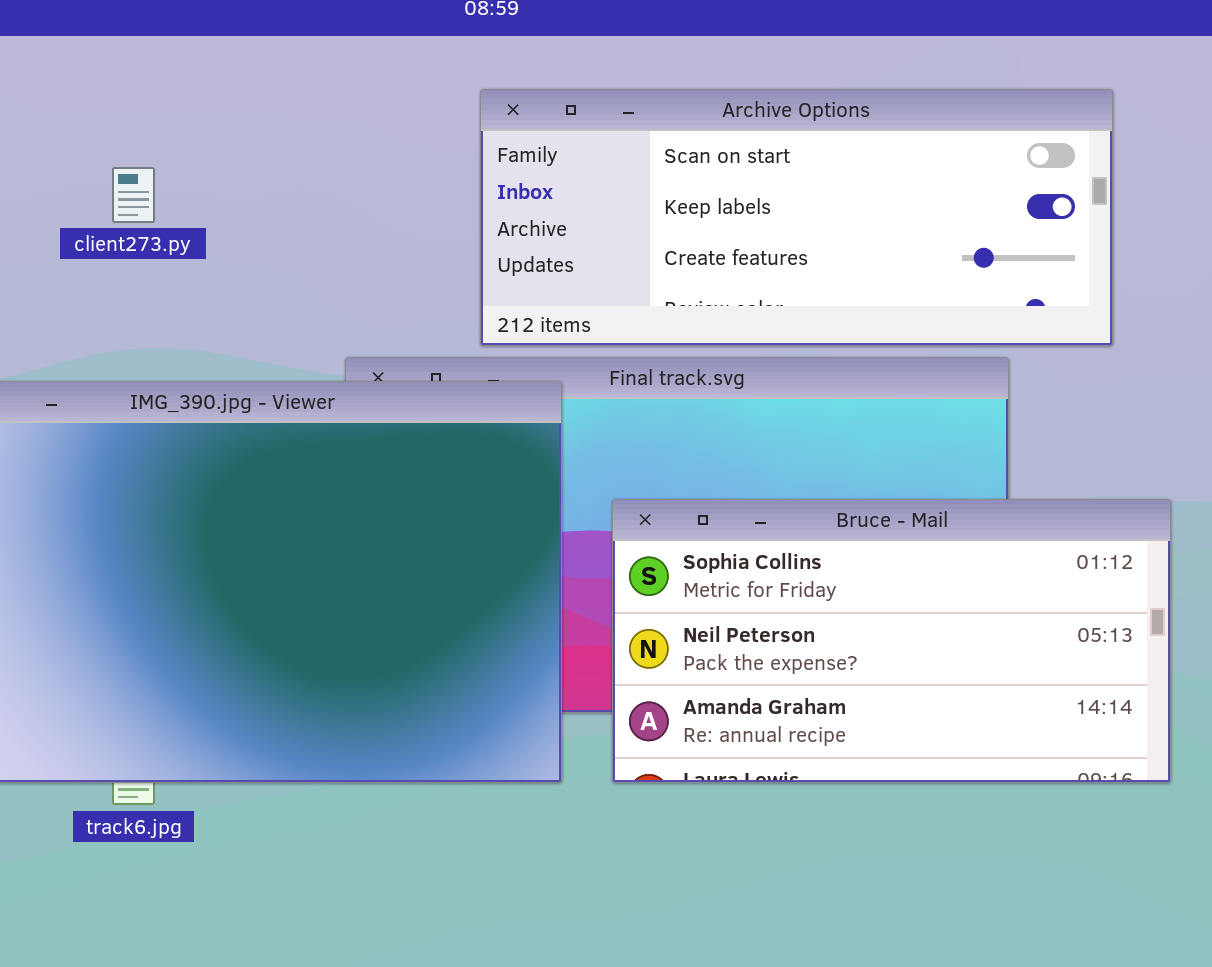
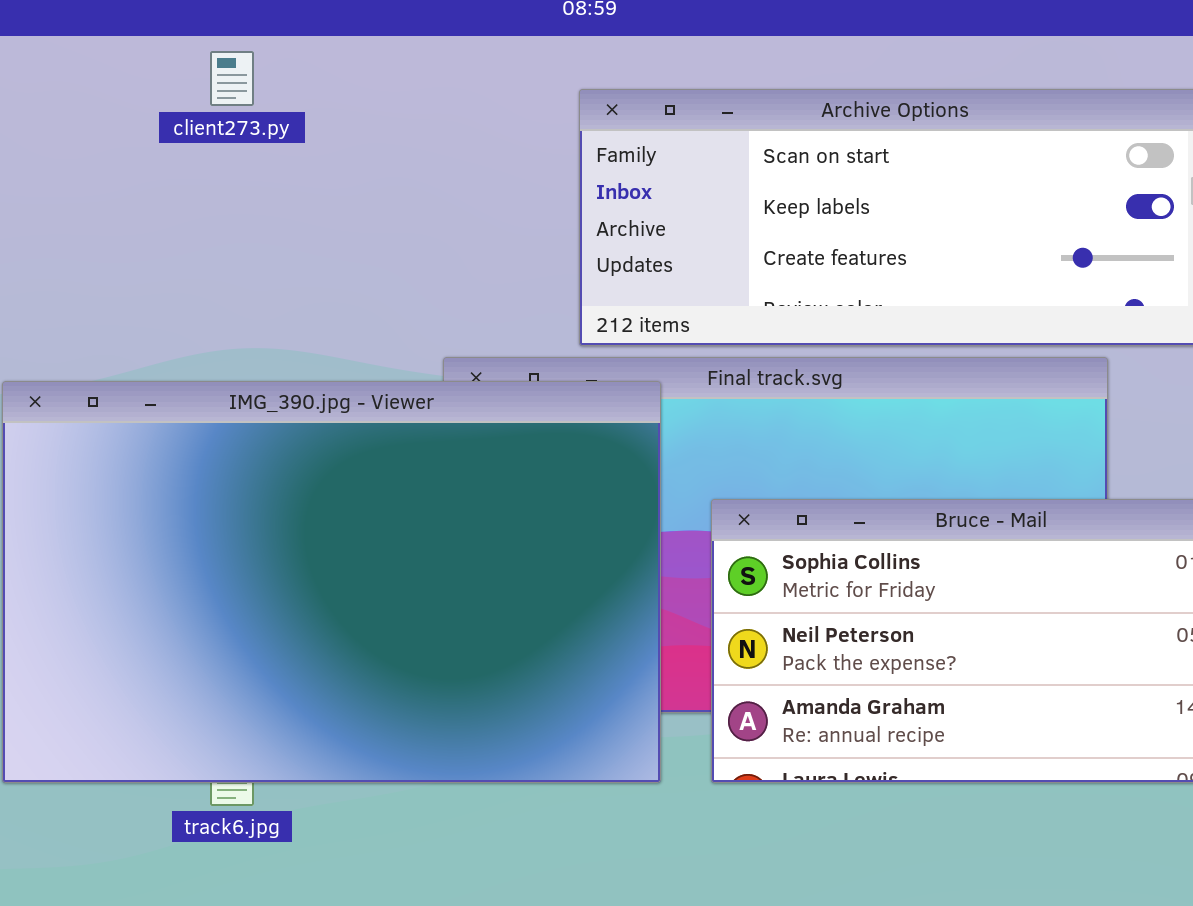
client273.py: [112,167,155,223] -> [210,51,254,106], moved

